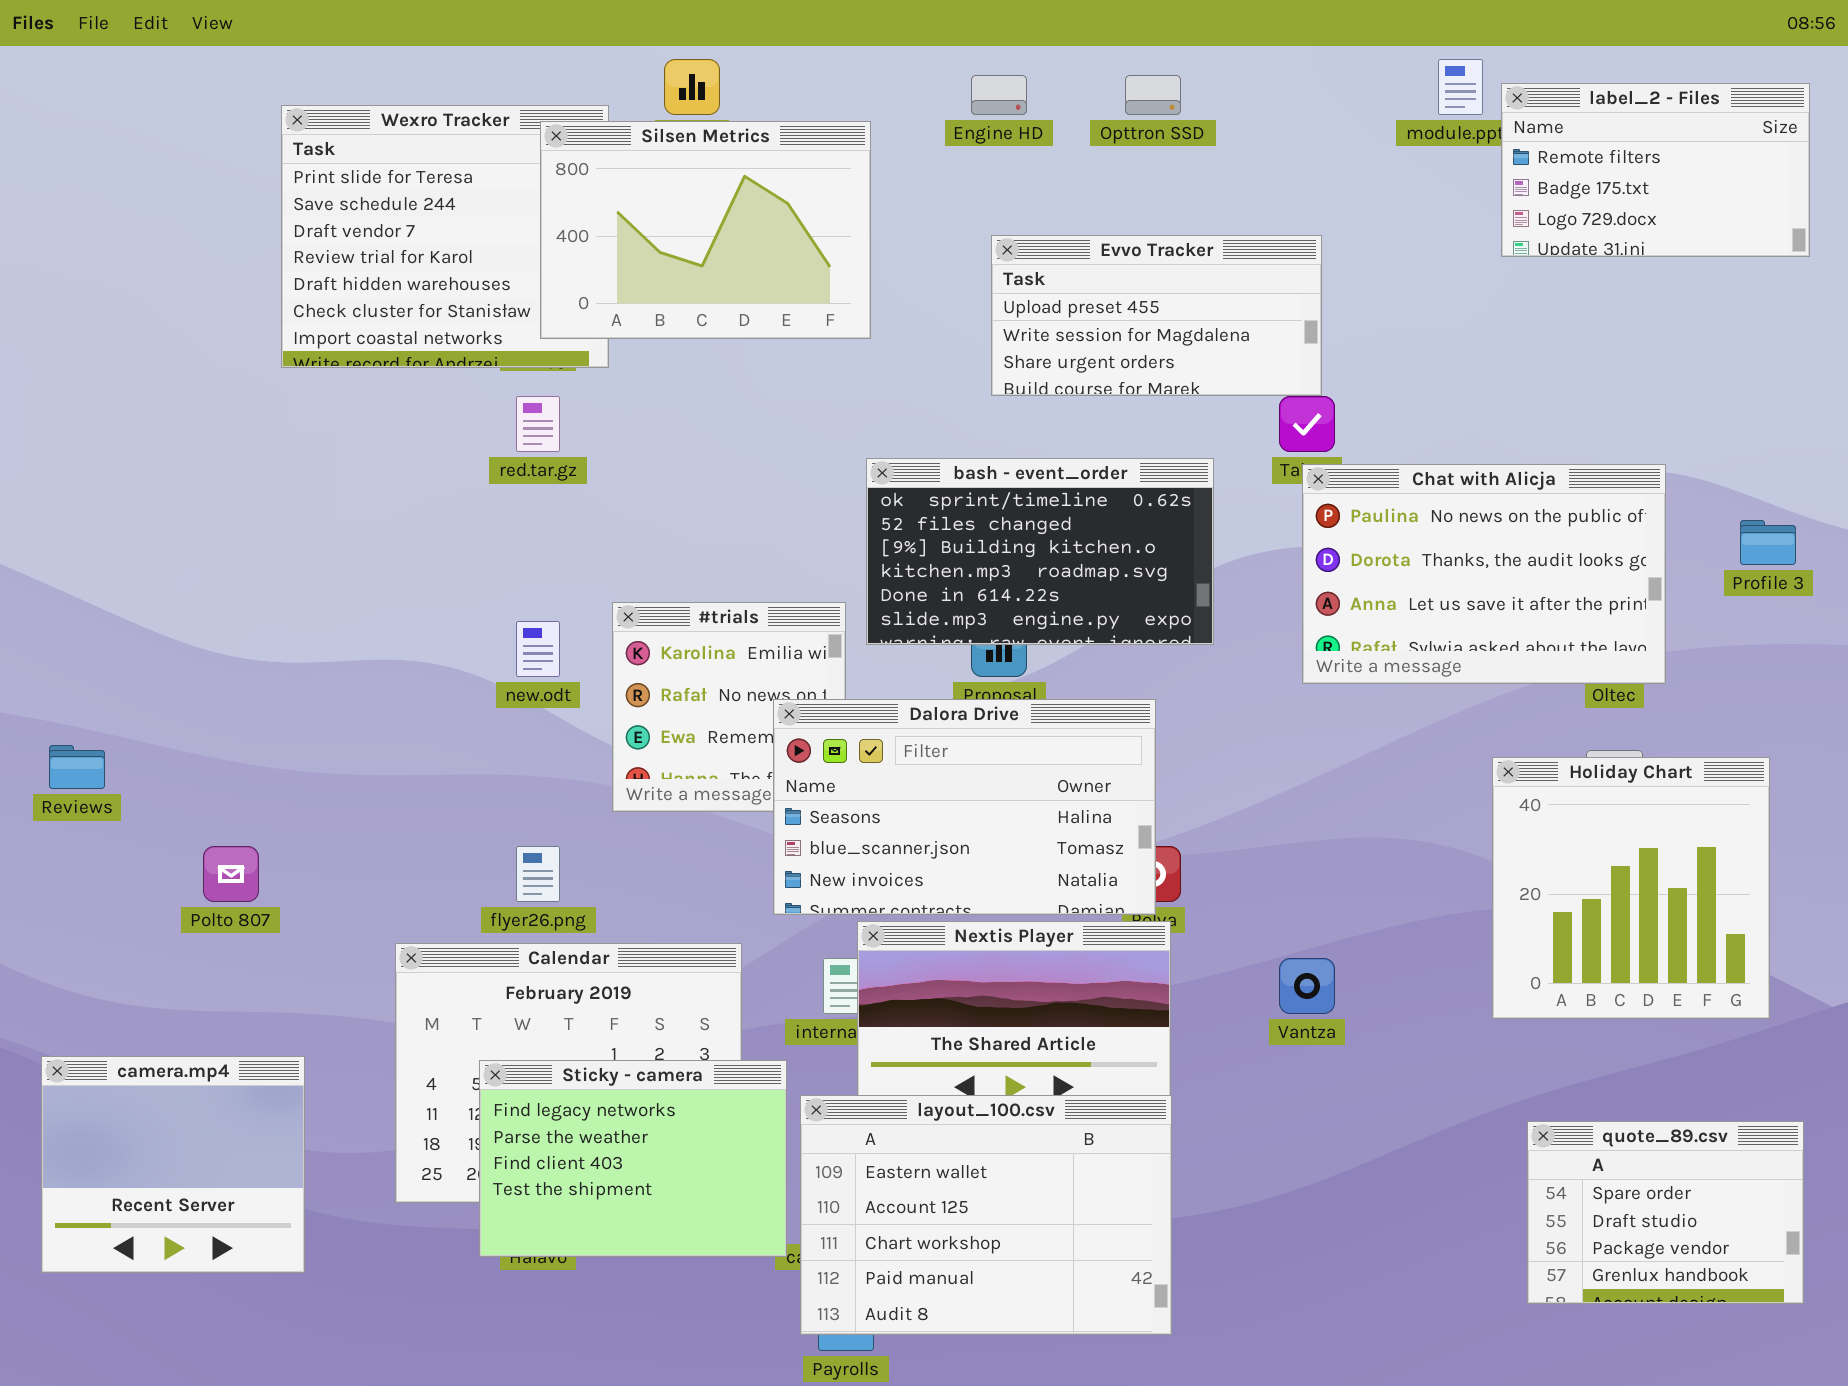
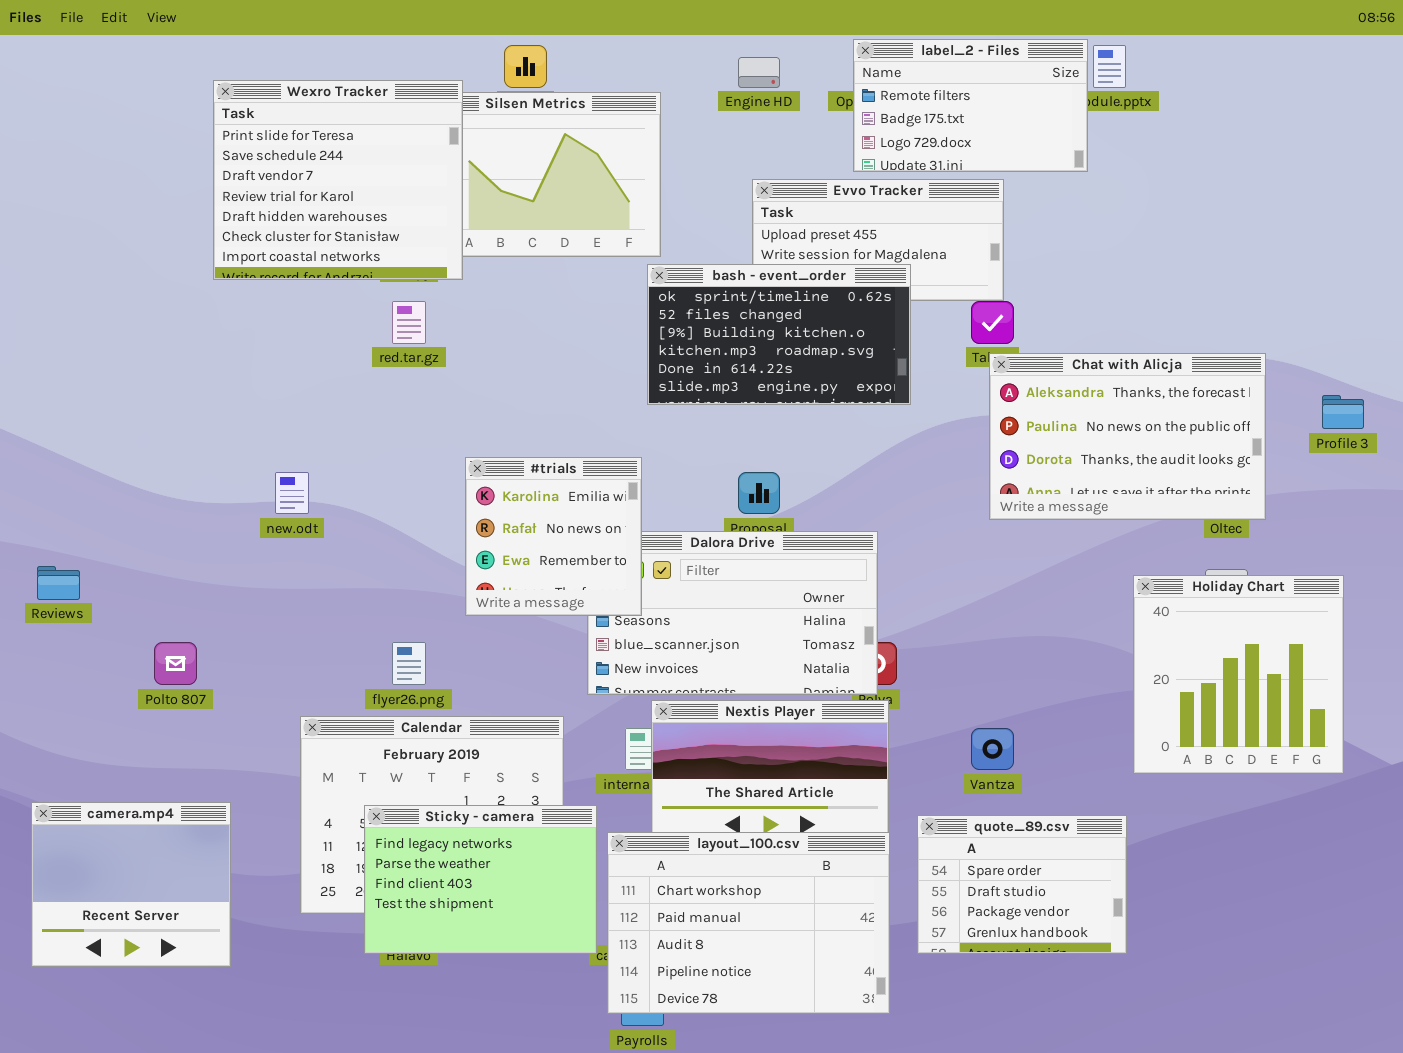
label_2 - Files: [1501,83,1810,257] -> [853,39,1088,172], moved
Wexro Tracker: [281,105,609,368] -> [213,80,463,280], raised
bash - event_order: [866,458,1214,645] -> [647,264,911,405], moved
Chat with Alicja: [1302,464,1666,684] -> [989,353,1266,520], scrolled up 1 row
#trials: [612,602,846,812] -> [465,457,642,616], raised
new.odt: [516,621,560,677] -> [275,472,309,514], moved
layout_100.csv: [800,1095,1172,1335] -> [607,832,890,1014], scrolled down 2 rows
quote_89.csv: [1527,1121,1804,1304] -> [917,815,1127,954], moved

